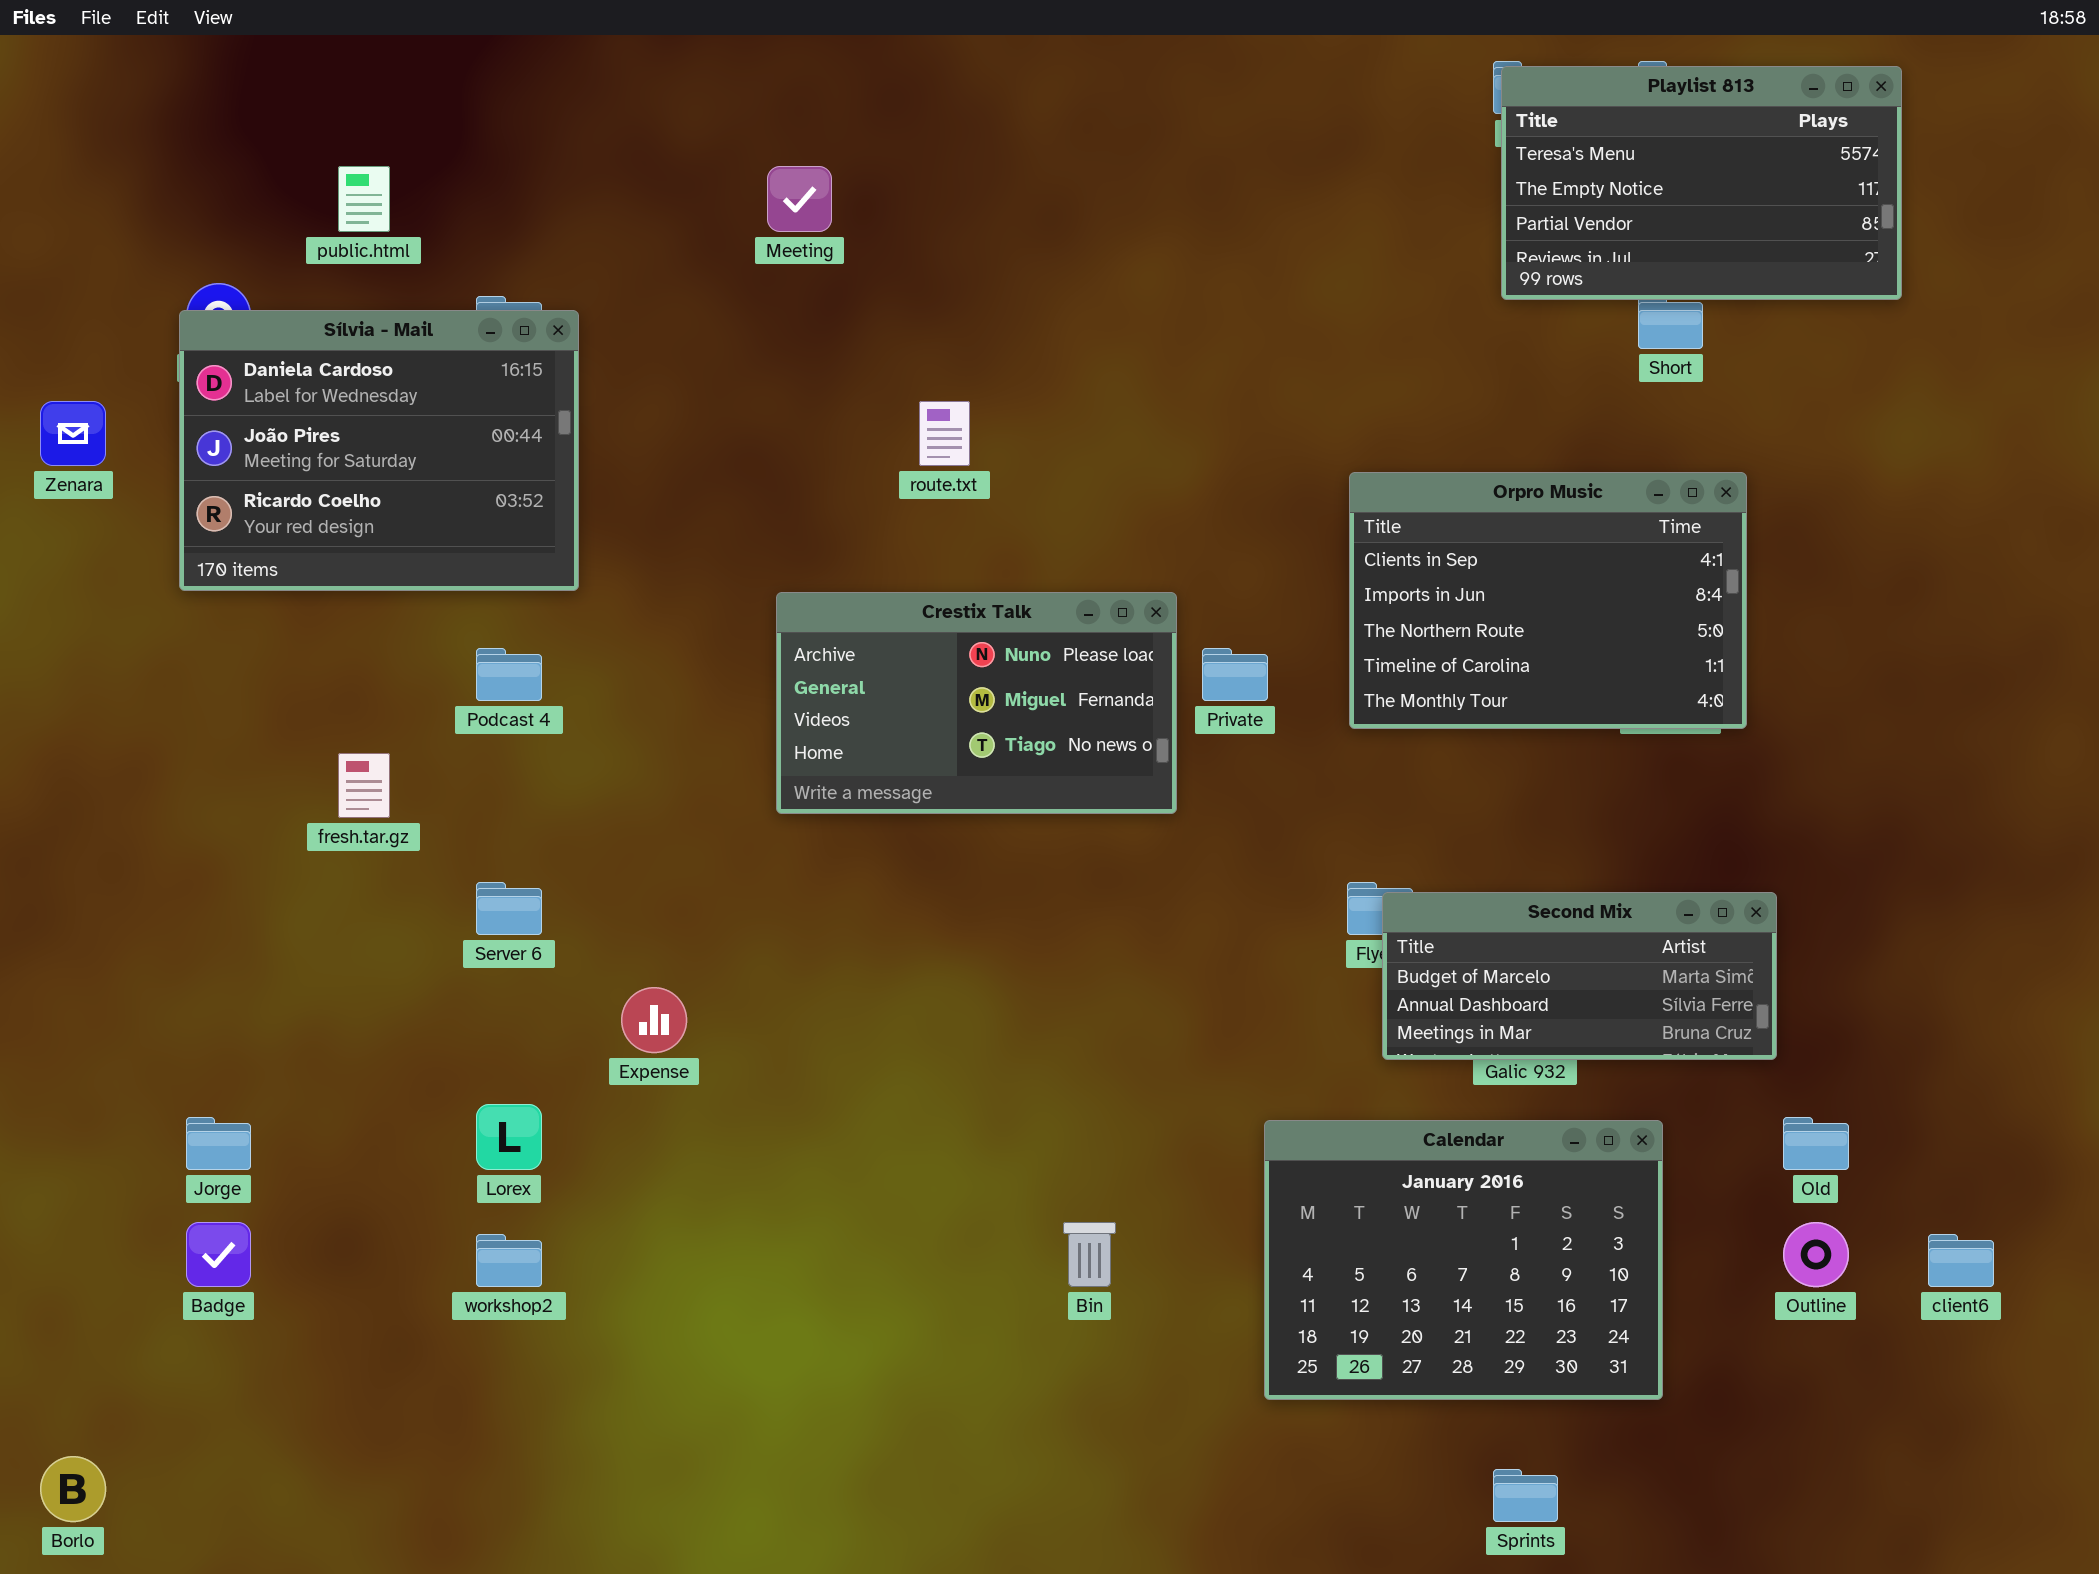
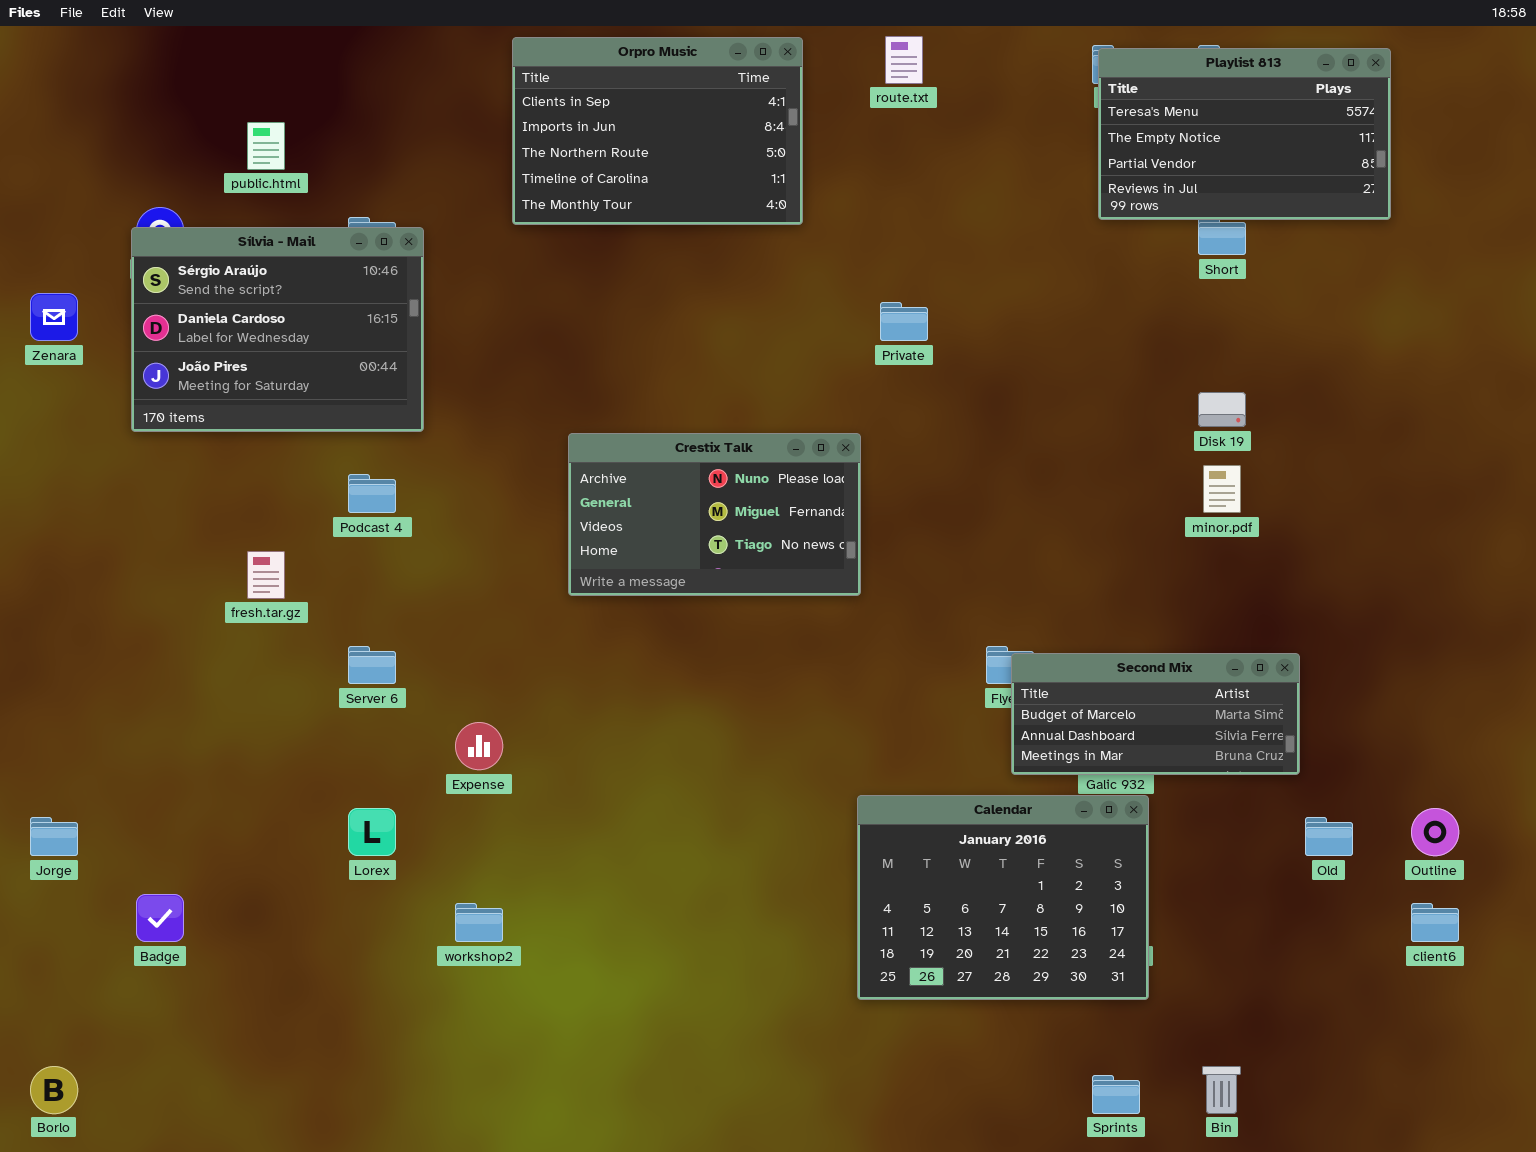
Sílvia - Mail: [179,310,579,591] -> [131,227,424,432], scrolled up 1 row
route.txt: [919,401,970,466] -> [885,36,923,84], moved
Orpro Music: [1349,472,1747,729] -> [512,37,803,225], moved
Private: [1202,648,1268,701] -> [880,302,928,341], moved
Jorge: [186,1117,251,1170] -> [30,817,78,856], moved
Calendar: [1264,1120,1663,1400] -> [857,795,1149,1000], moved
Bin: [1063,1222,1116,1287] -> [1202,1066,1241,1114], moved
Outline: [1783,1222,1849,1287] -> [1411,808,1459,856], moved
workshop2: [476,1234,542,1287] -> [455,903,503,942], moved

